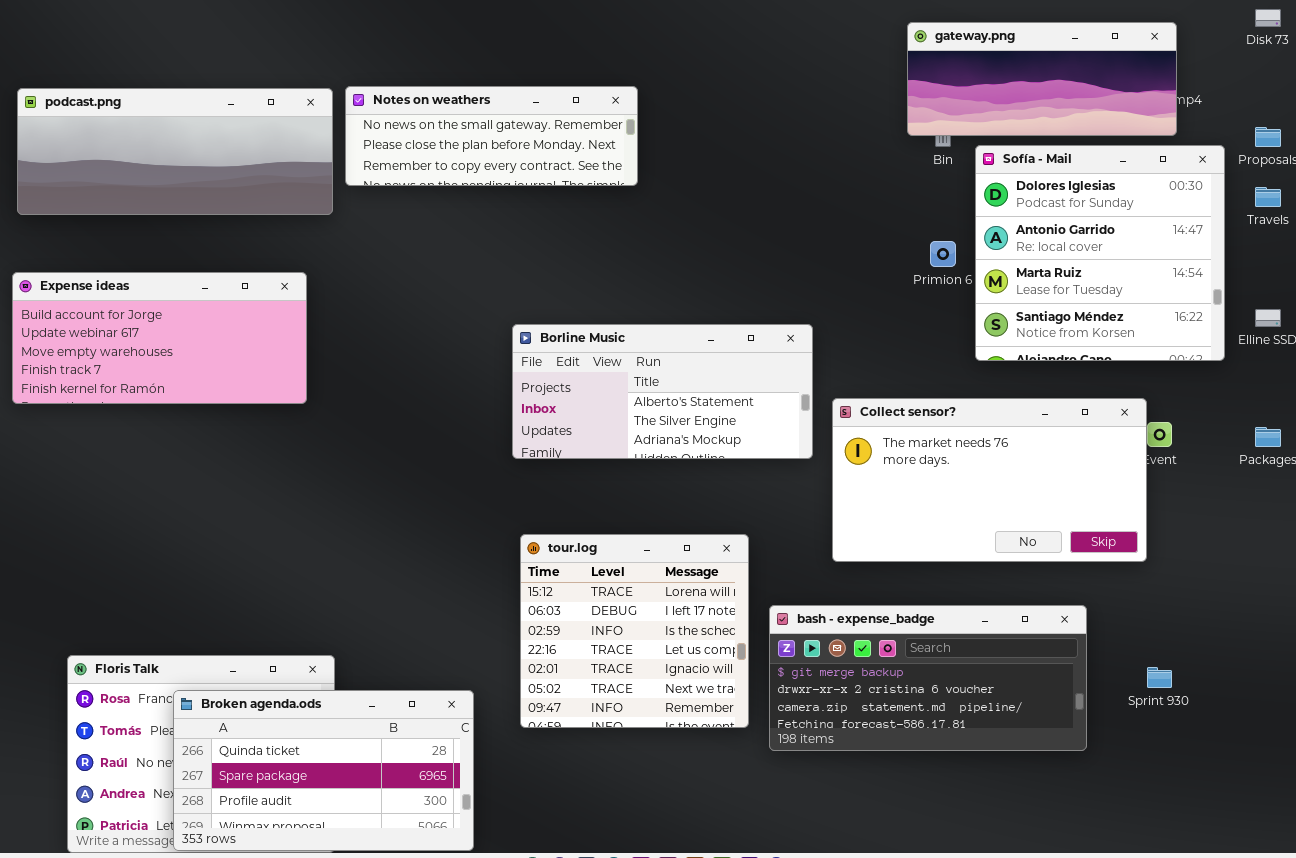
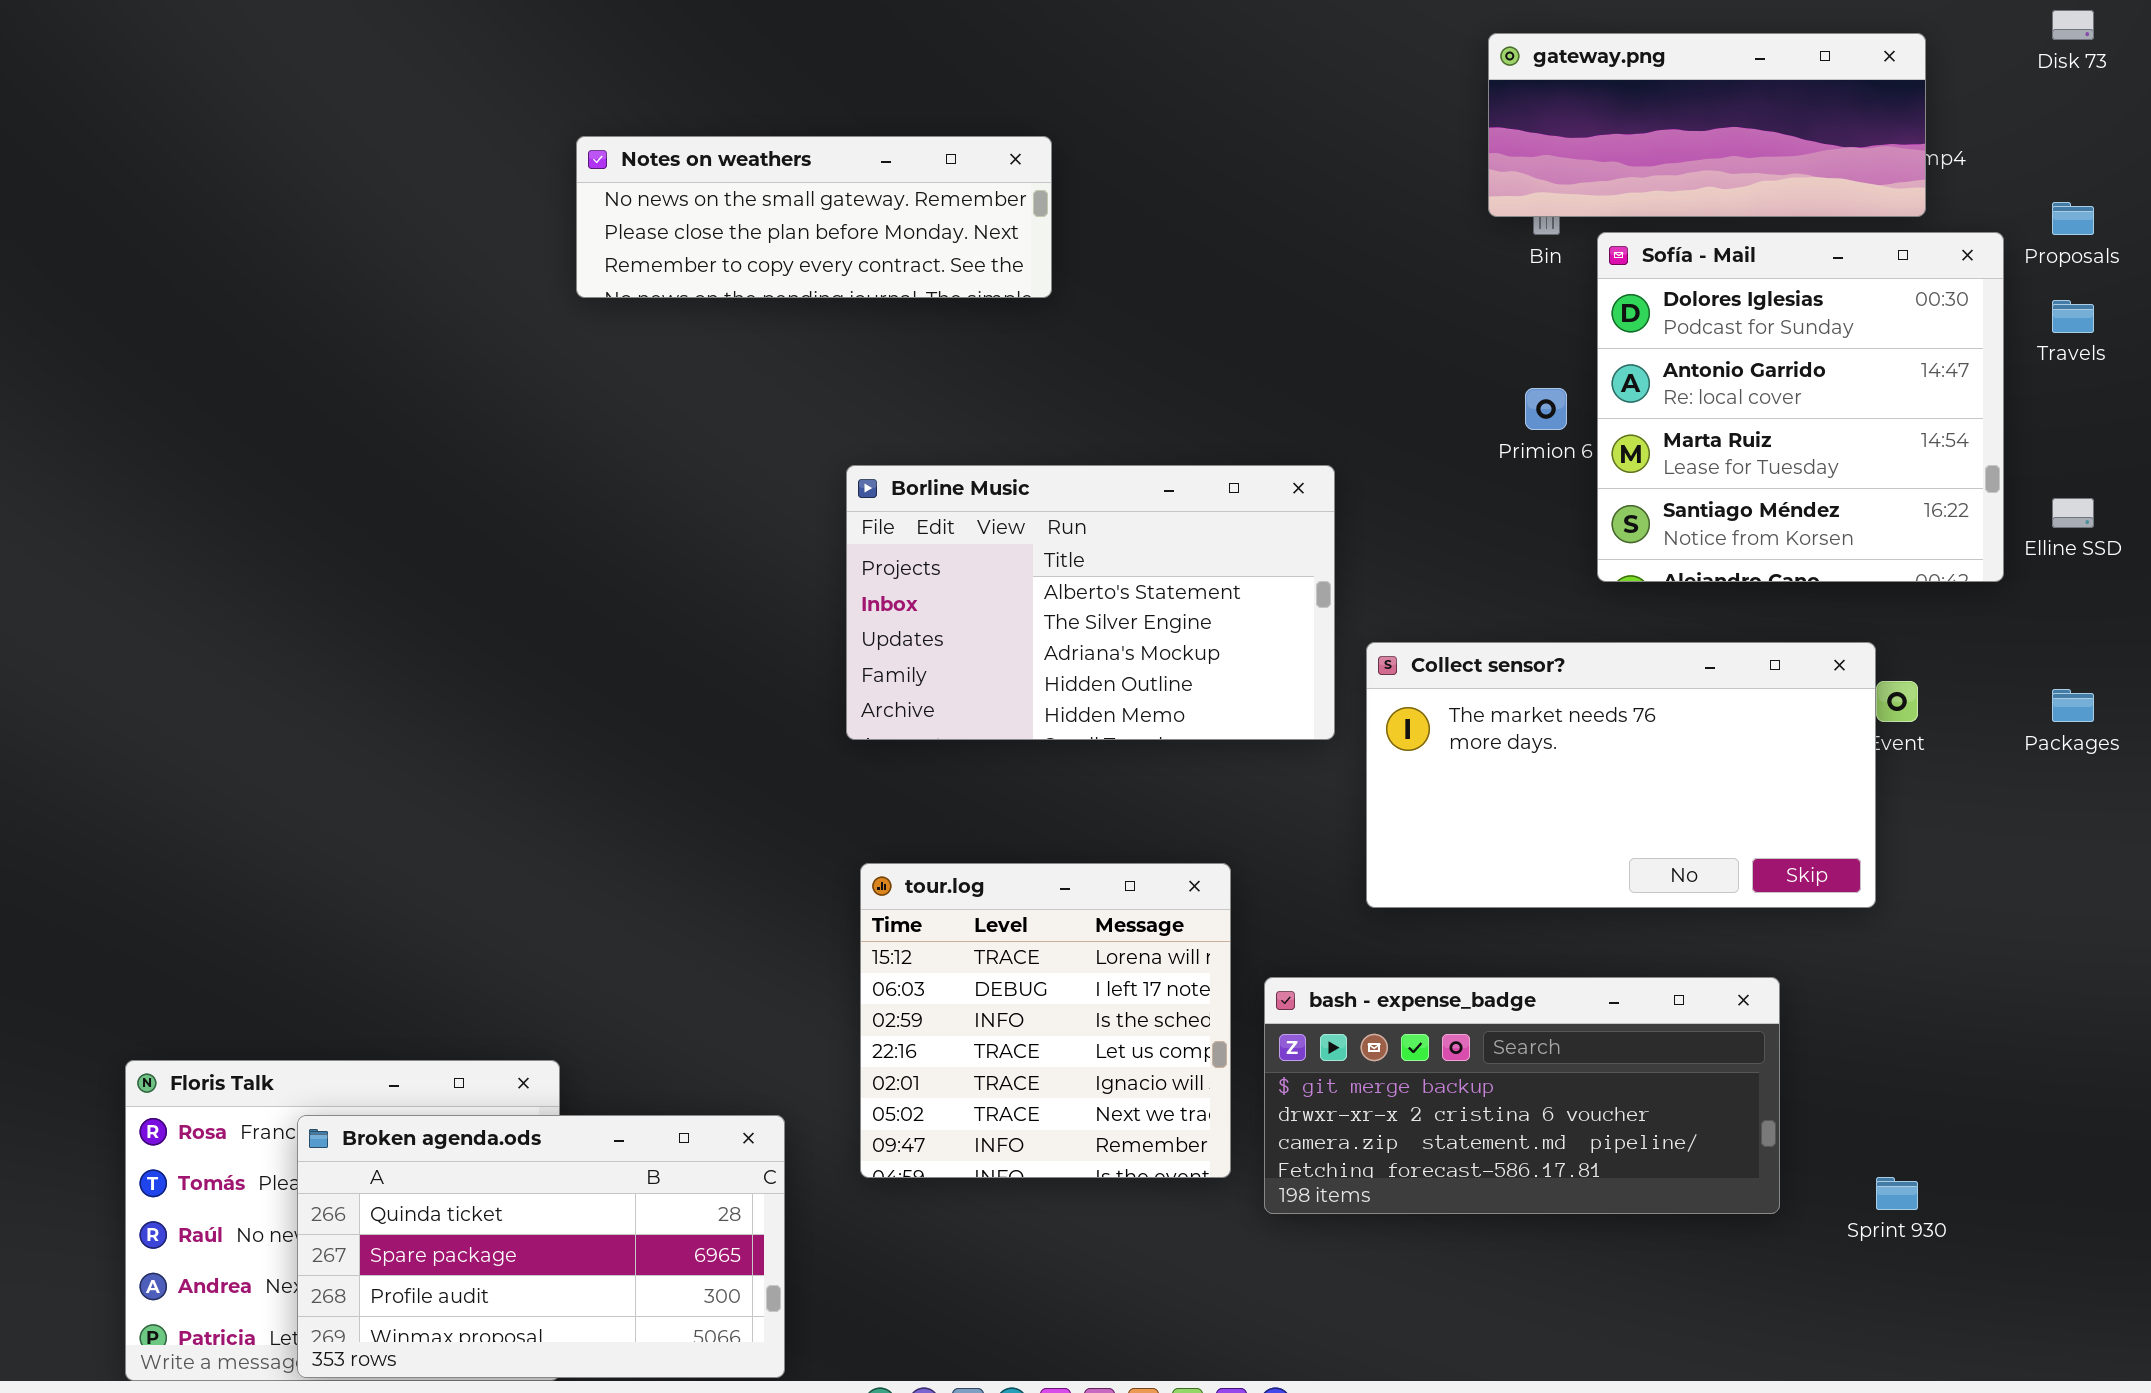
podcast.png: [17,88,333,215] -> none, closed
Expense ideas: [12,272,307,404] -> none, closed
Borline Music: [512,324,813,459] -> [846,465,1335,740], resized
Sprint 930: [1147,667,1172,688] -> [1876,1177,1918,1210], moved

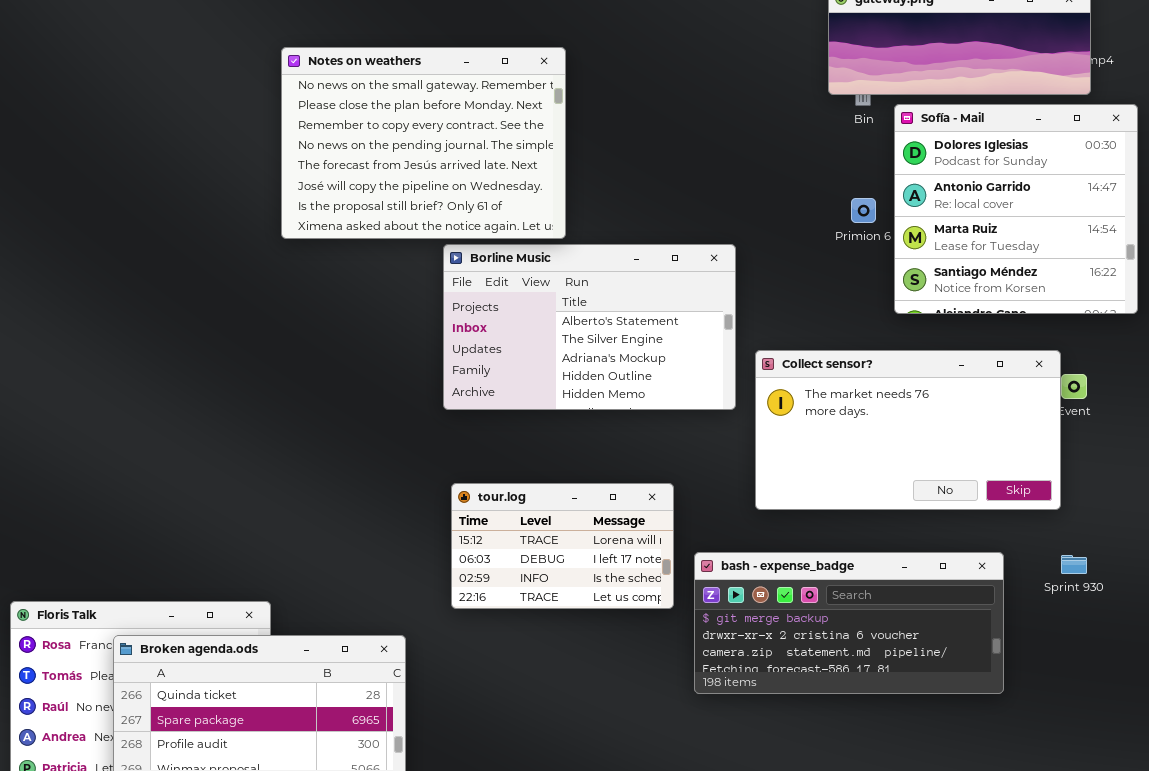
Notes on weathers: [576,136,1052,298] -> [281,47,566,239], resized
tour.log: [860,863,1231,1178] -> [451,483,674,609], resized
Sprint 930: [1876,1177,1918,1210] -> [1061,555,1087,574], moved

